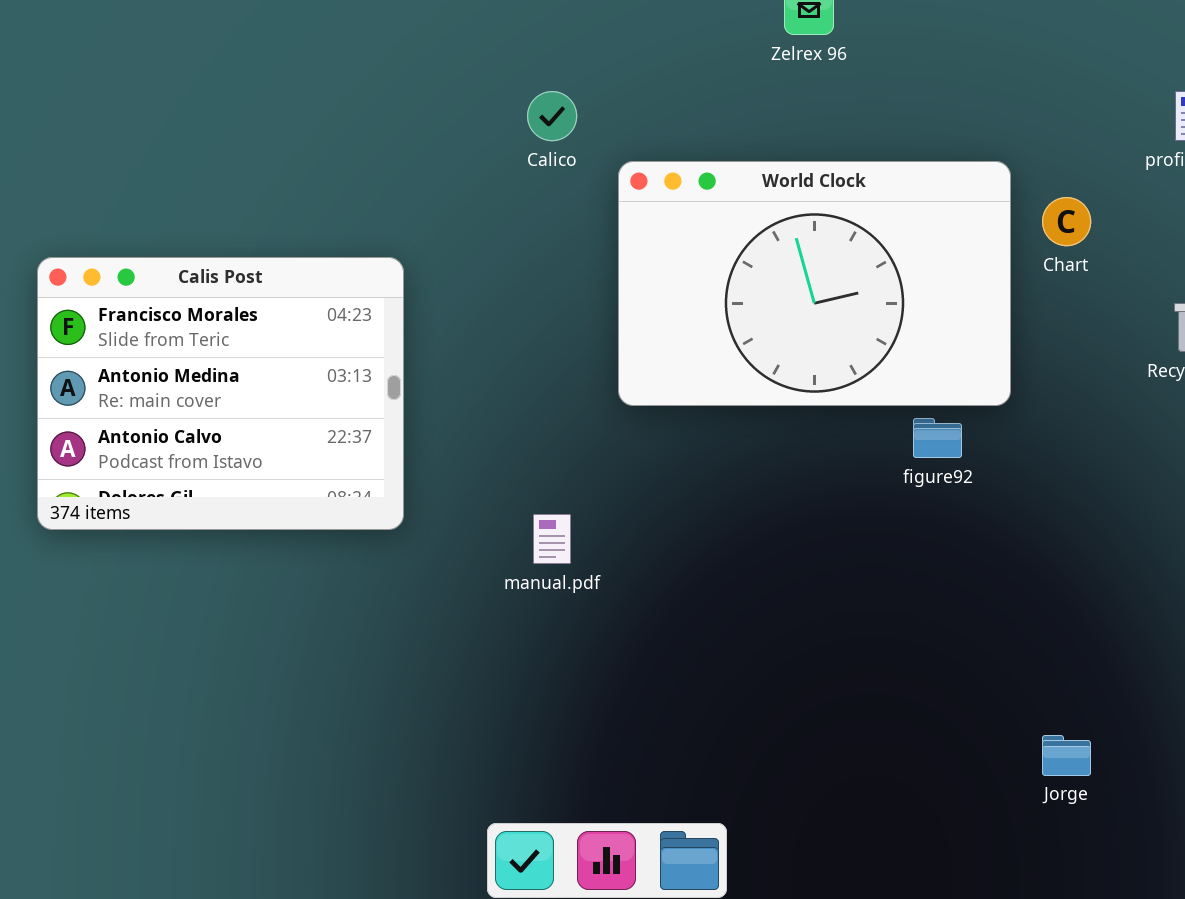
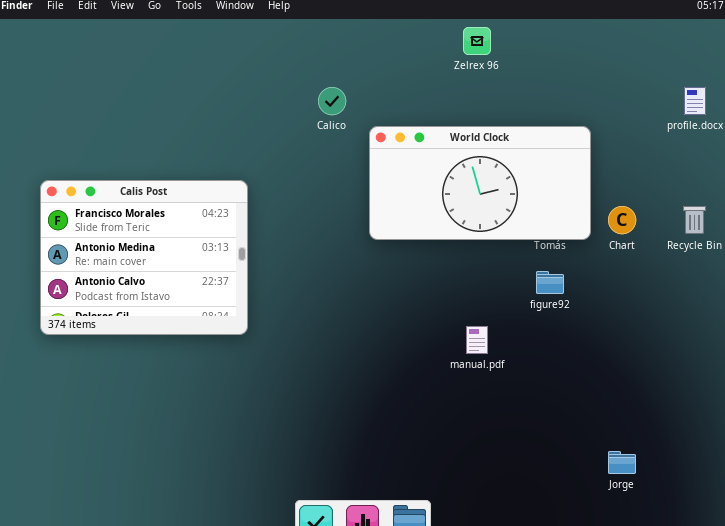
World Clock: [618,161,1011,406] -> [369,126,591,240], resized
Chart: [1042,197,1091,246] -> [608,206,636,234], moved
manual.pdf: [533,514,571,564] -> [466,326,488,354], moved

